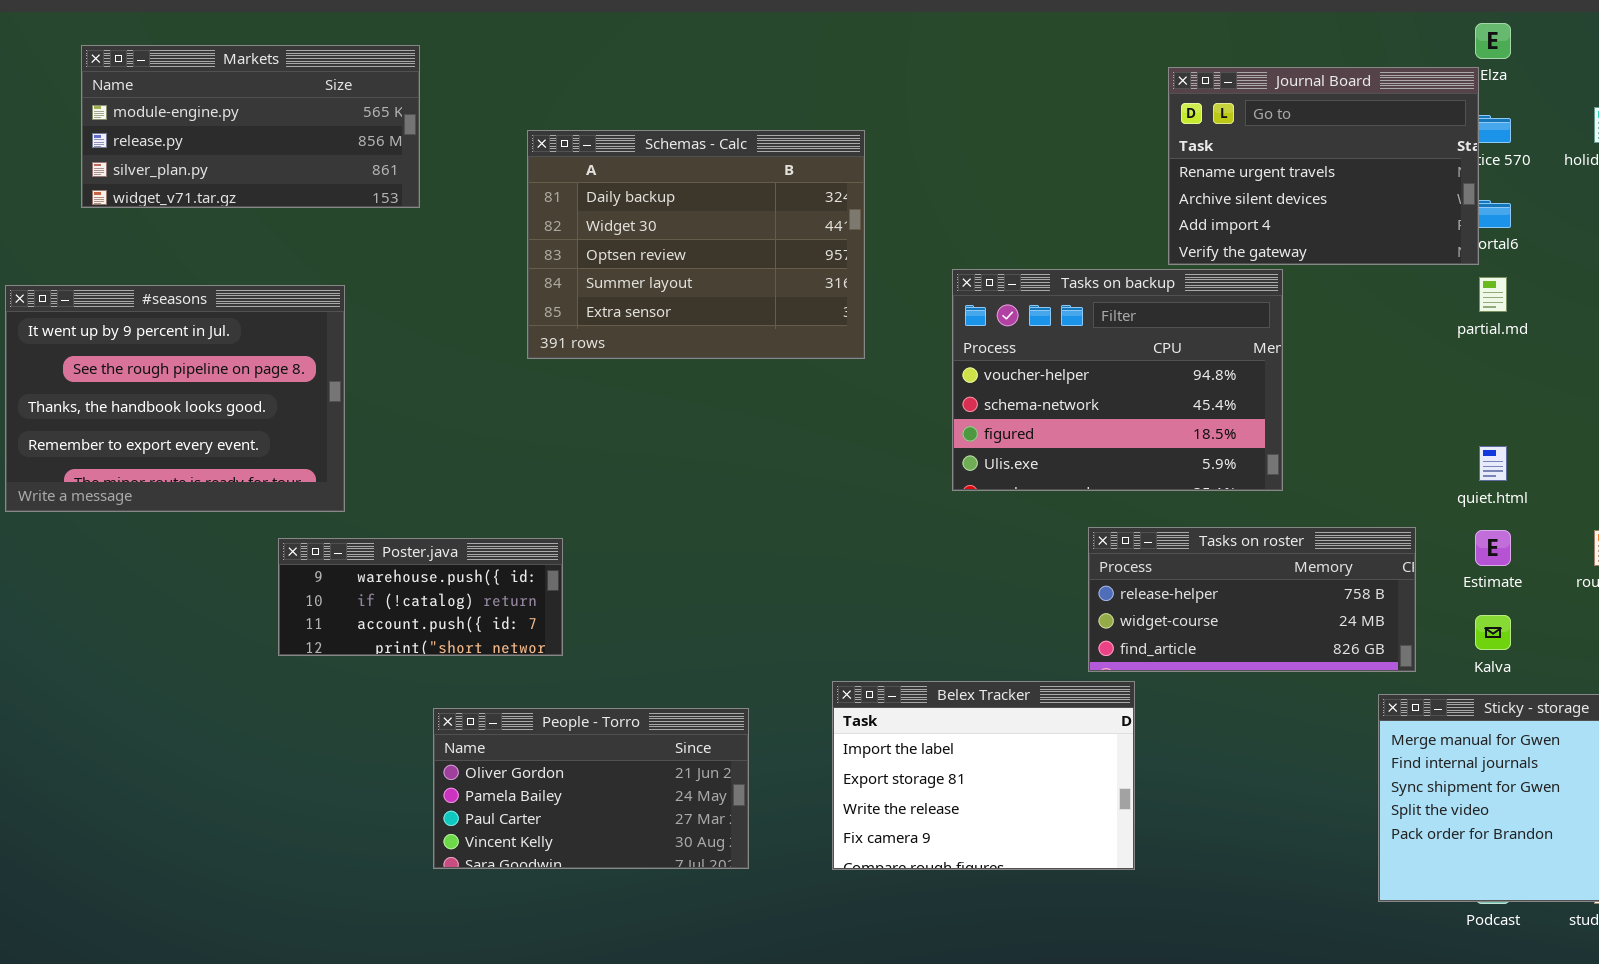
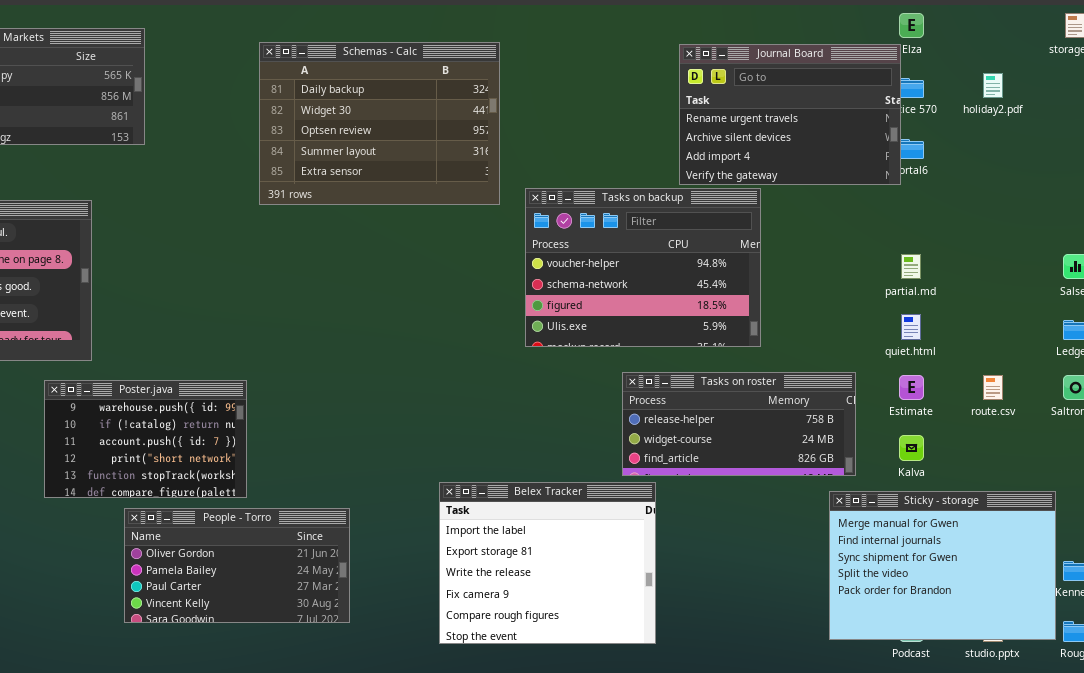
Schemas - Calc: [527,130,865,359] -> [259,42,500,205], moved
partial.md: [1479,277,1507,312] -> [901,254,921,279], moved
Poster.java: [278,538,563,656] -> [44,380,247,498], resized
Belex Tracker: [832,681,1135,870] -> [439,482,656,644], resized
People - Torro: [433,708,749,869] -> [124,508,350,623], moved

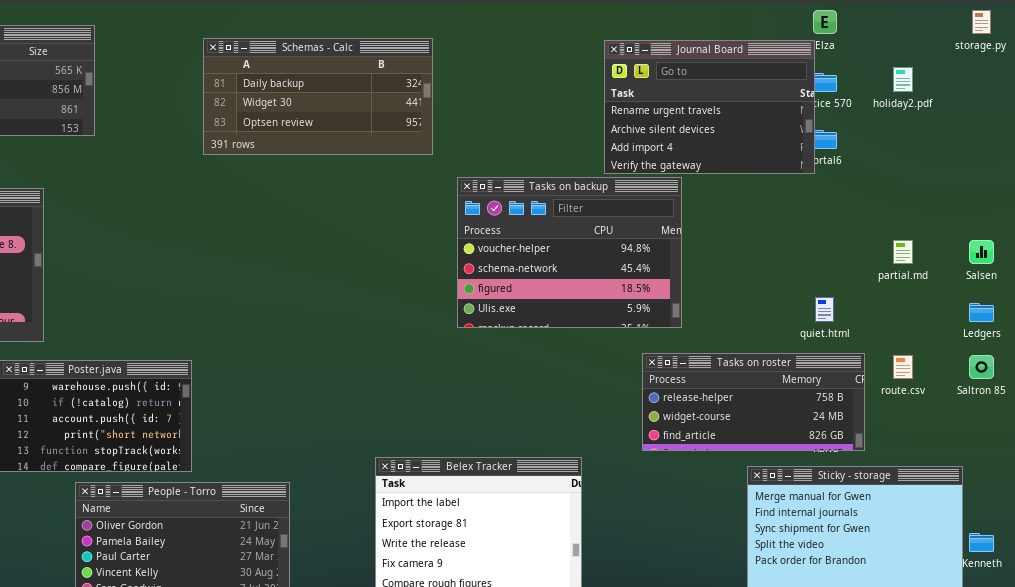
Schemas - Calc: [259,42,500,205] -> [203,38,433,155], resized
partial.md: [901,254,921,279] -> [893,240,913,264], moved
Tasks on roster: [622,372,856,476] -> [642,353,865,451], moved

